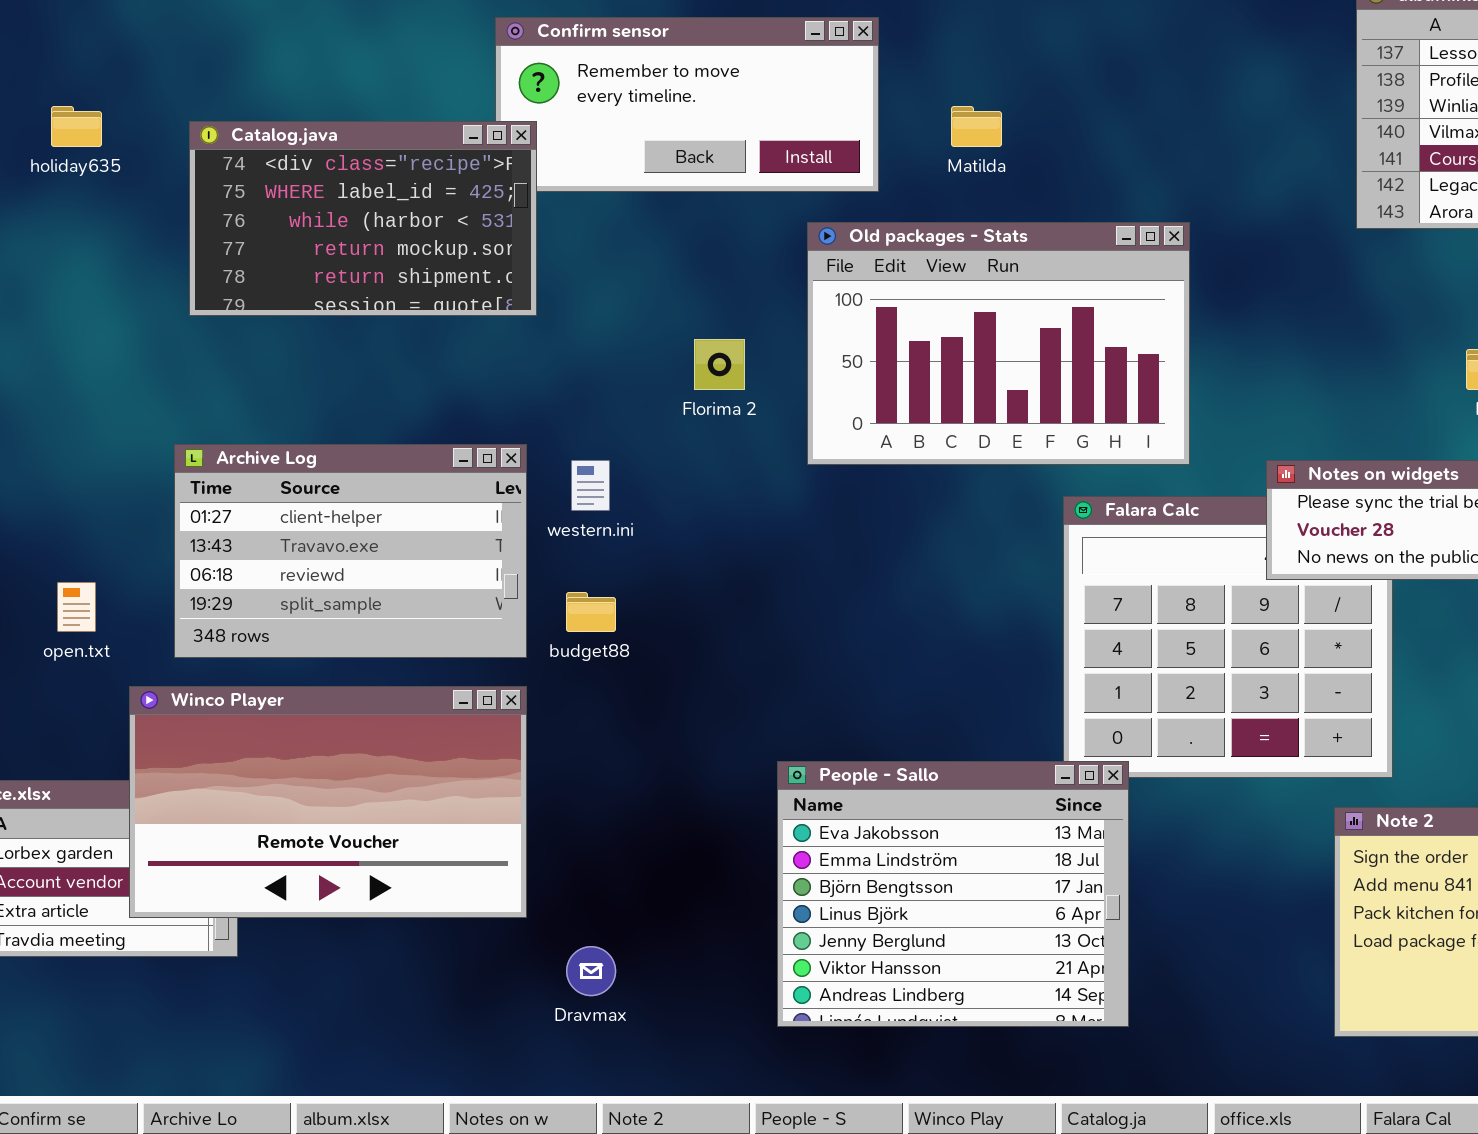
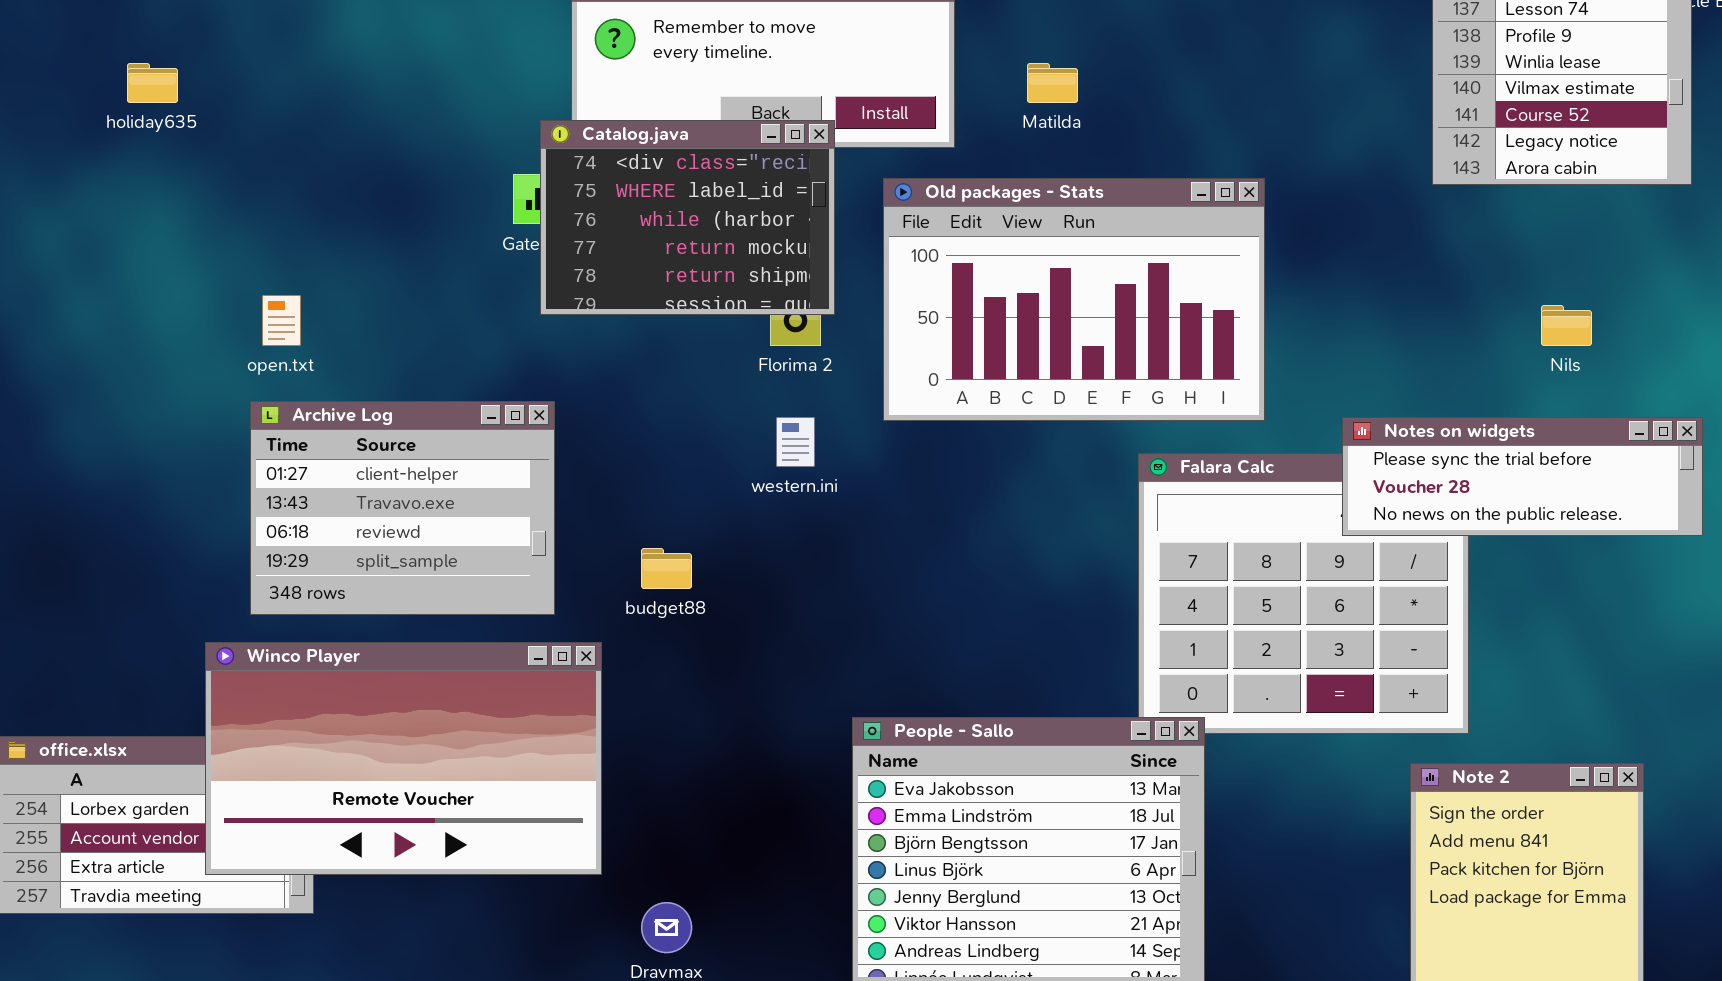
Catalog.java: [189,121,537,316] -> [540,120,835,315], moved, resized
Archive Log: [174,444,527,658] -> [250,401,555,615], resized
western.ini: [571,460,610,511] -> [776,417,815,467], moved
open.txt: [57,582,96,632] -> [262,295,301,346], moved

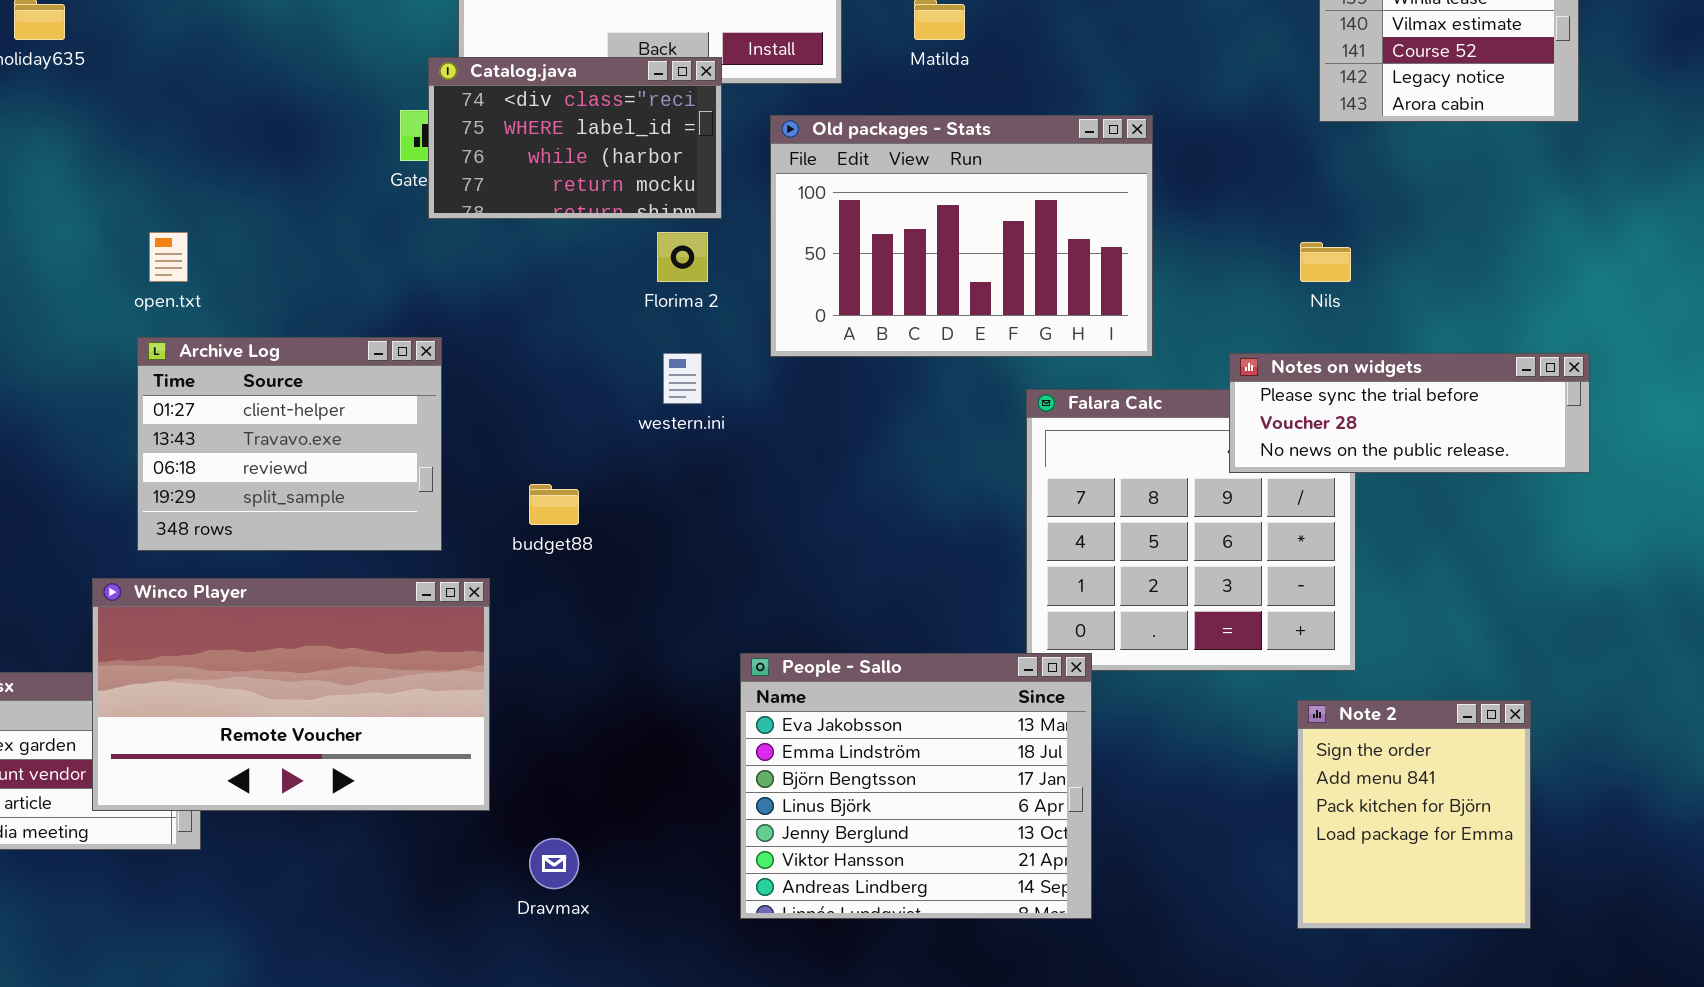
Catalog.java: [540,120,835,315] -> [428,57,722,219], resized
Nils: [1541,305,1592,346] -> [1300,242,1351,282], moved

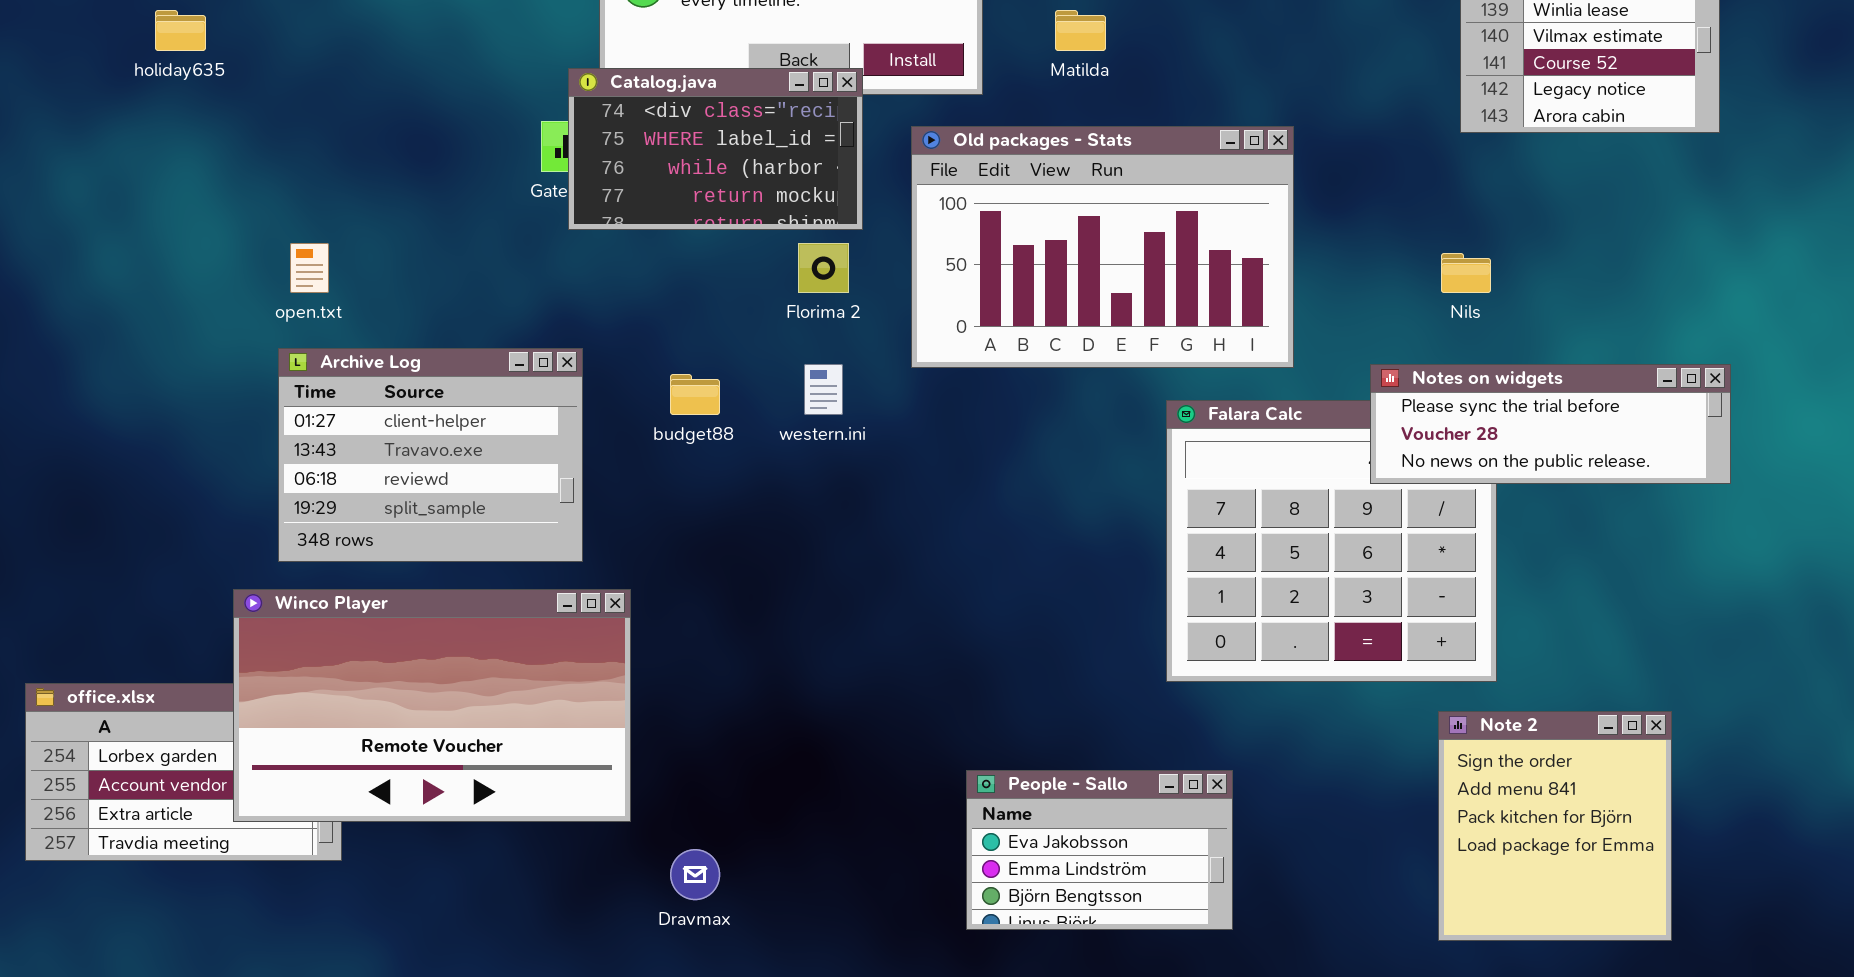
budget88: [529,484,579,525] -> [670,374,720,415], moved
People - Sallo: [740,653,1092,919] -> [966,770,1233,930], resized

